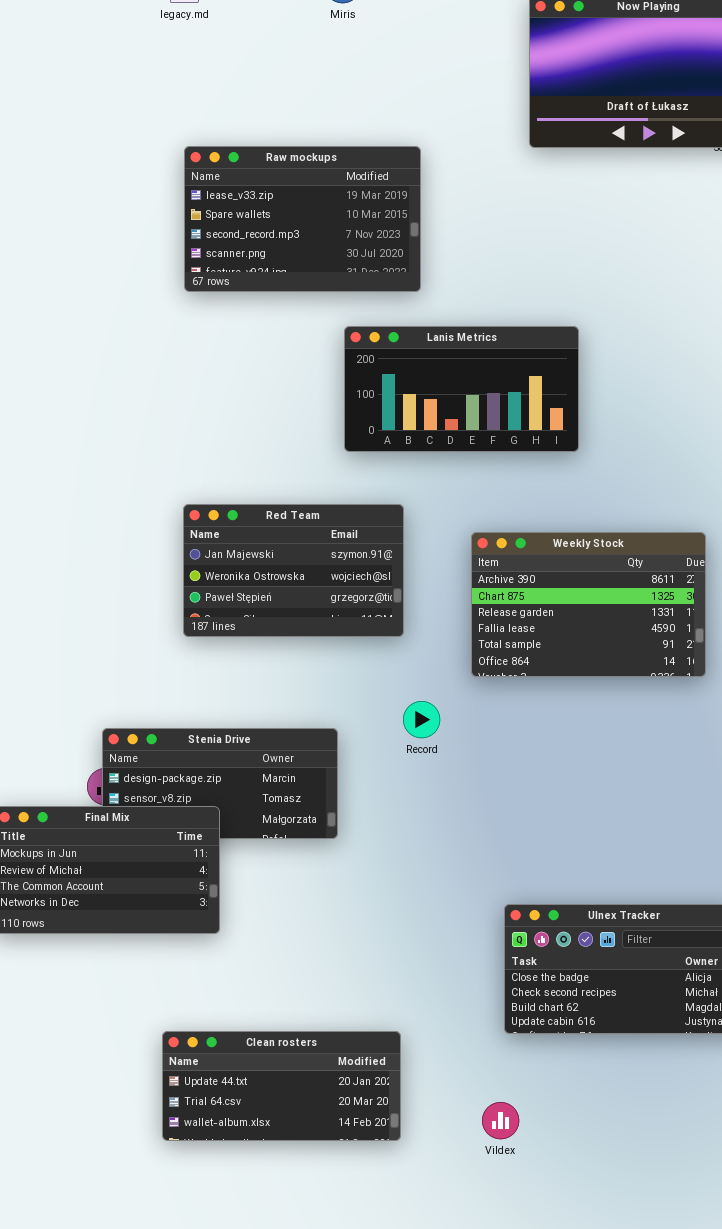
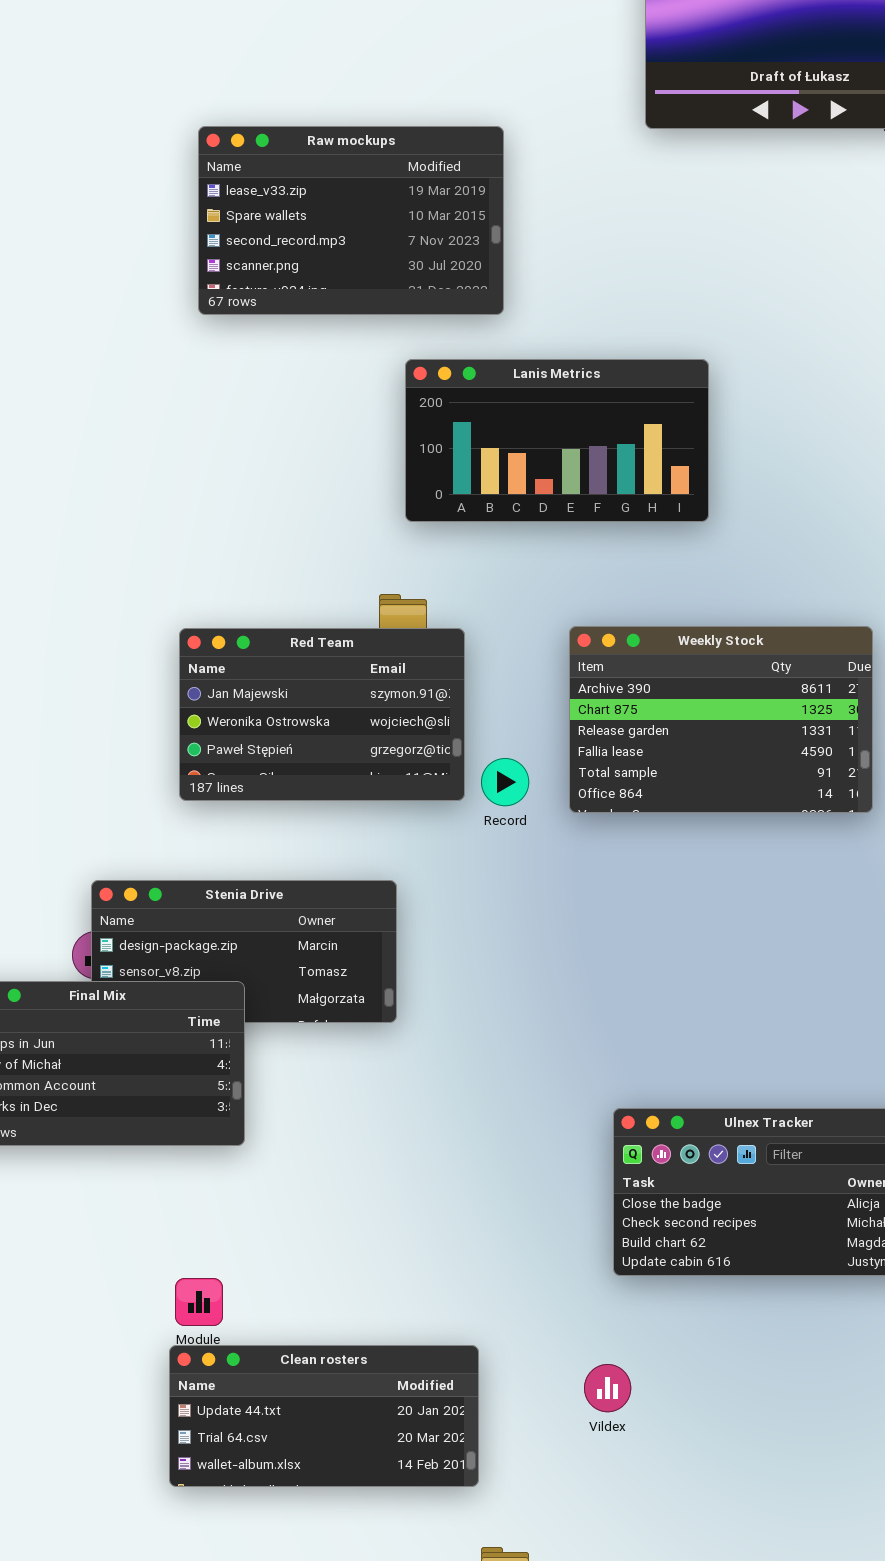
Red Team: [183,504,404,637] -> [179,628,465,801], moved
Record: [403,701,440,738] -> [481,758,529,806], moved
Clean rosters: [162,1031,401,1141] -> [169,1345,479,1487], moved

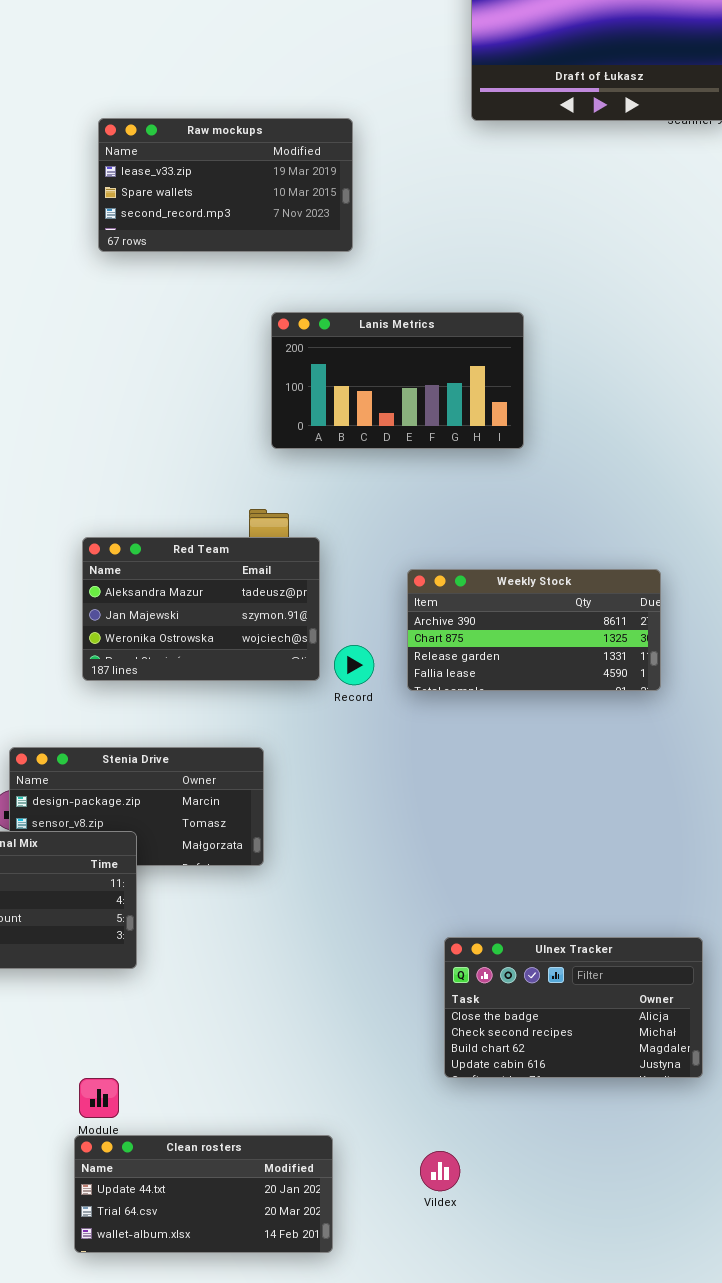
Raw mockups: [198,126,504,315] -> [98,118,353,252], resized
Weekly Stock: [569,626,873,813] -> [407,569,661,691], resized
Red Team: [179,628,465,801] -> [82,537,320,681], scrolled up 1 row

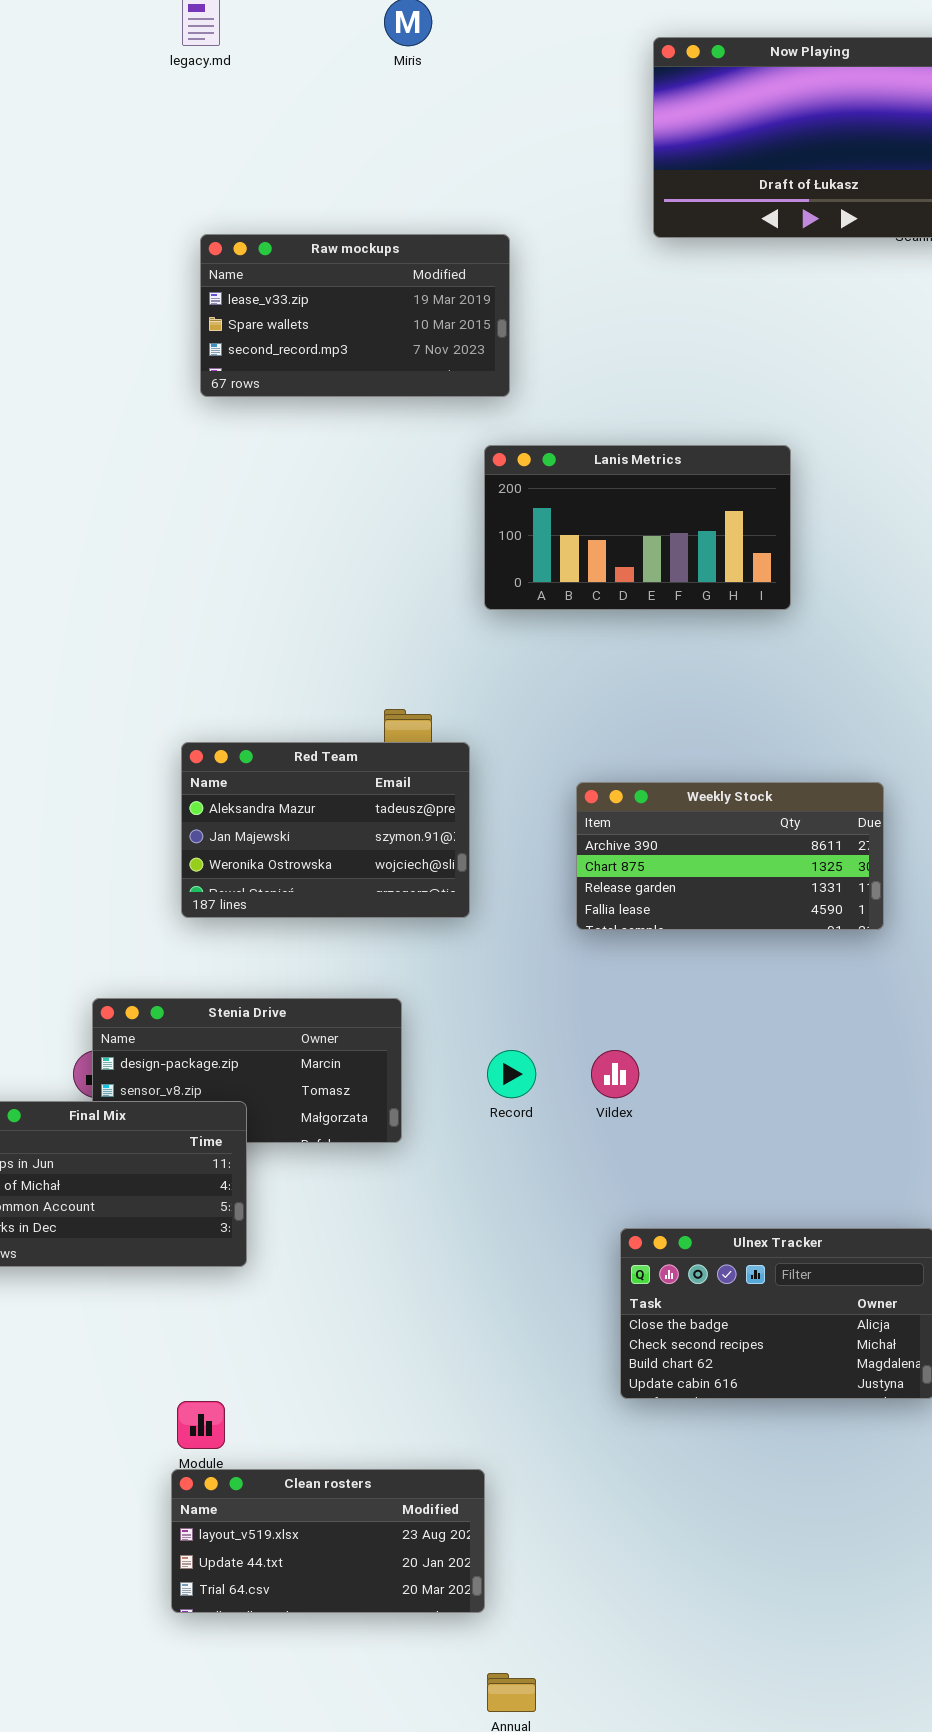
Lanis Metrics: [271,312,524,449] -> [484,445,791,610], moved
Record: [334,645,374,685] -> [487,1050,536,1098], moved
Clean rosters: [74,1135,333,1253] -> [171,1469,485,1613], scrolled up 1 row
Vildex: [420,1151,460,1191] -> [591,1050,639,1098], moved

